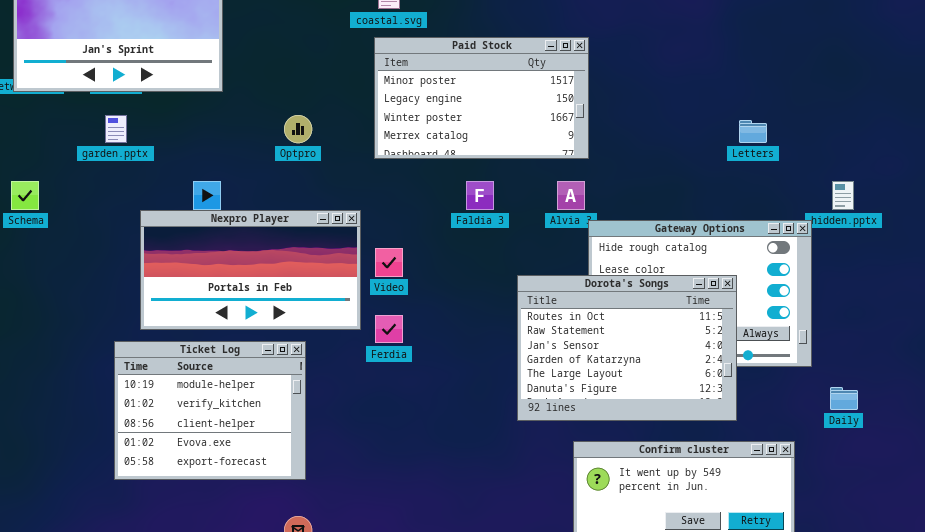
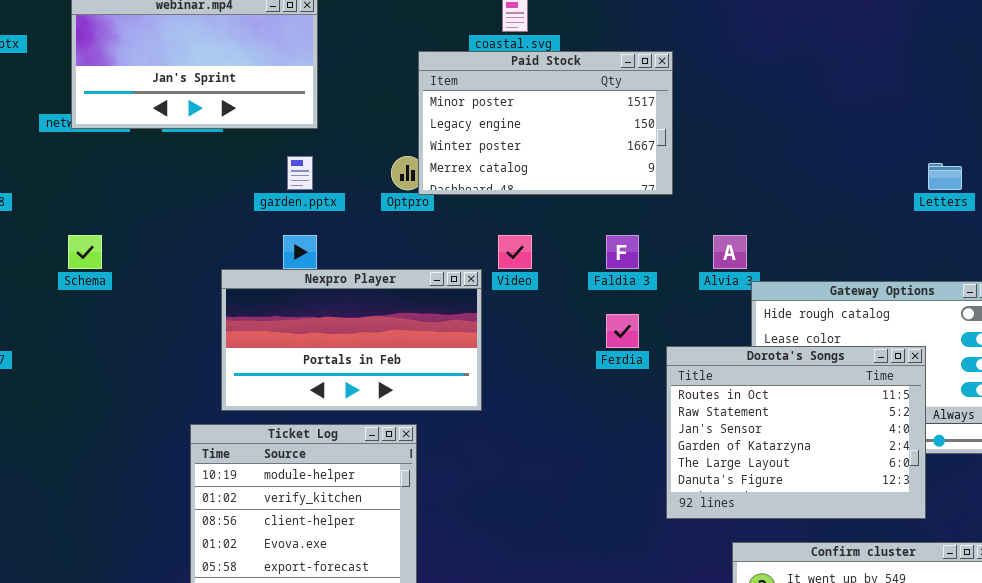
Paid Stock: [374,37,589,159] -> [418,51,673,195], moved
garden.pptx: [105,115,127,143] -> [287,156,313,190], moved
Video: [375,248,403,277] -> [498,235,532,269], moved
Ferdia: [375,315,403,343] -> [606,314,639,348], moved

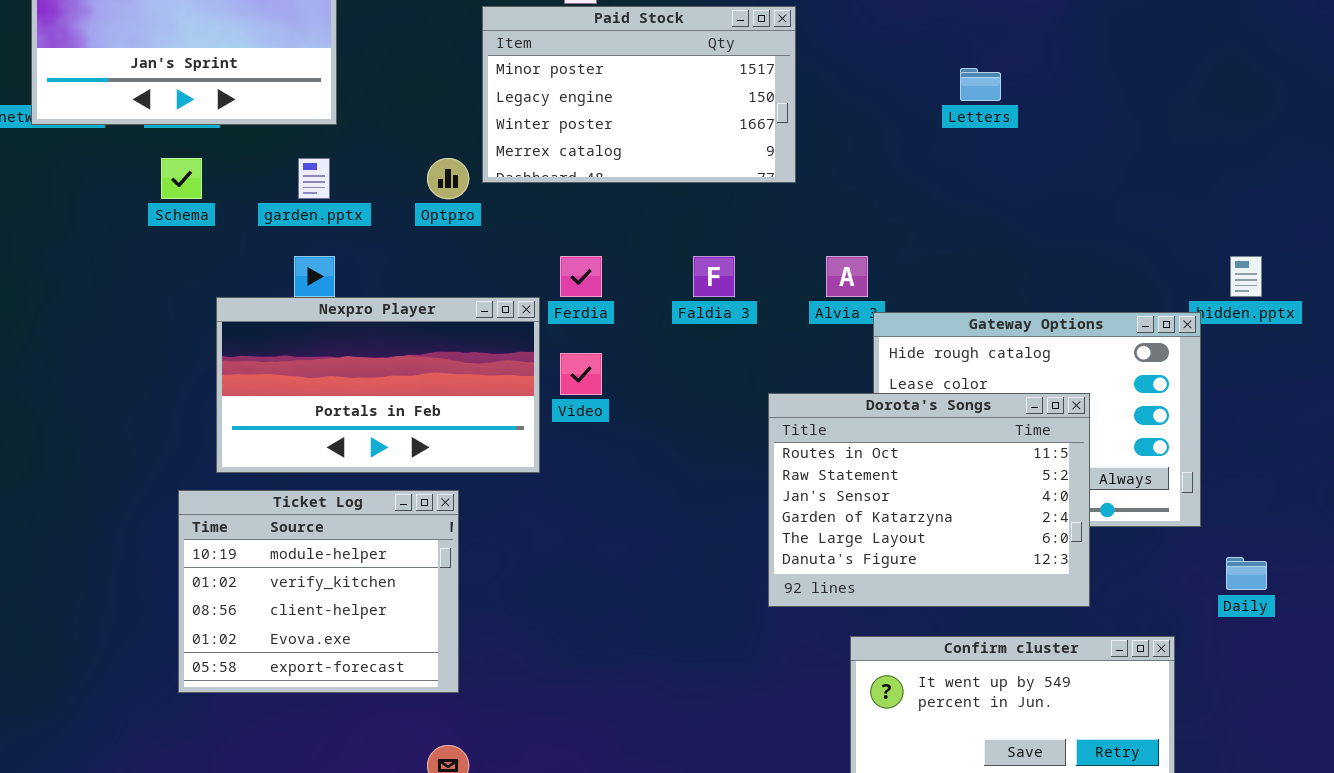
Paid Stock: [418,51,673,195] -> [482,6,796,183], moved
Letters: [928,163,962,190] -> [960,68,1001,101], moved
Schema: [68,235,102,269] -> [161,158,202,199], moved
Video: [498,235,532,269] -> [560,353,602,395], moved
Ferdia: [606,314,639,348] -> [560,256,602,297], moved

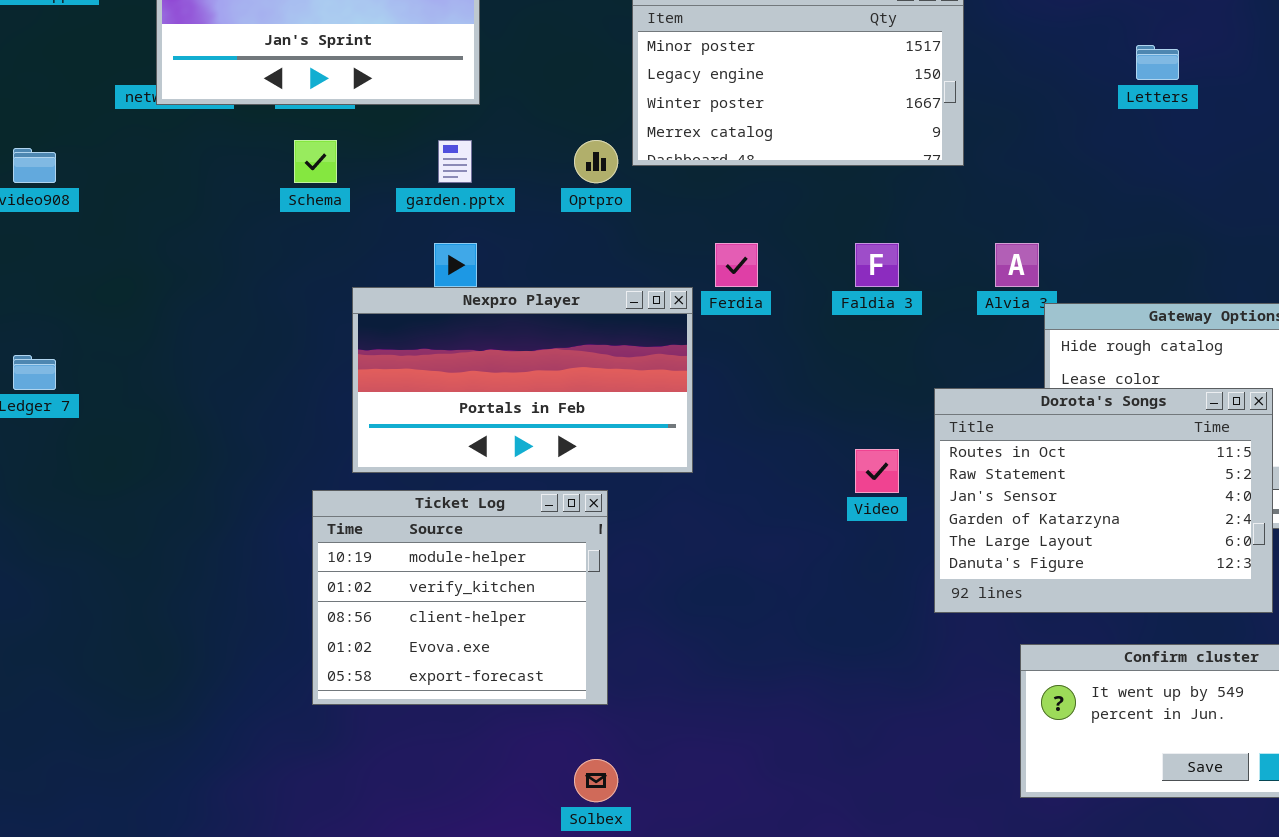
Video: [560,353,602,395] -> [855,449,899,493], moved

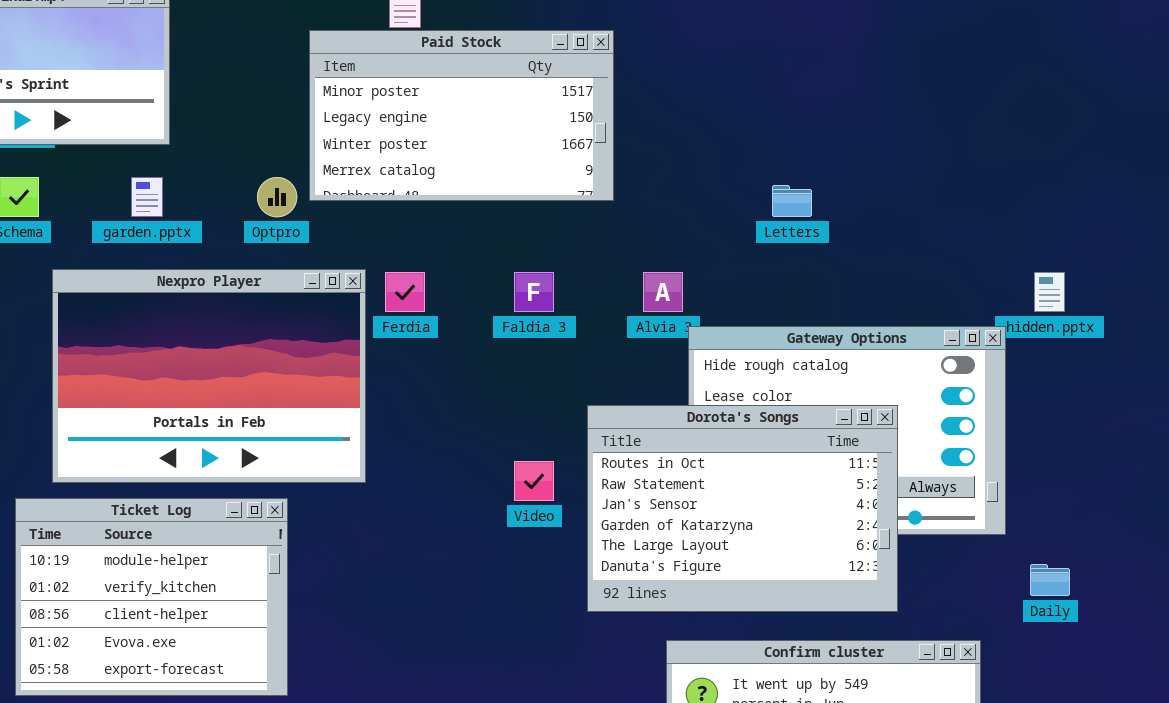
Letters: [1136,45,1179,80] -> [772,185,812,217], moved
Nexpro Player: [352,287,693,473] -> [52,269,366,483], resized

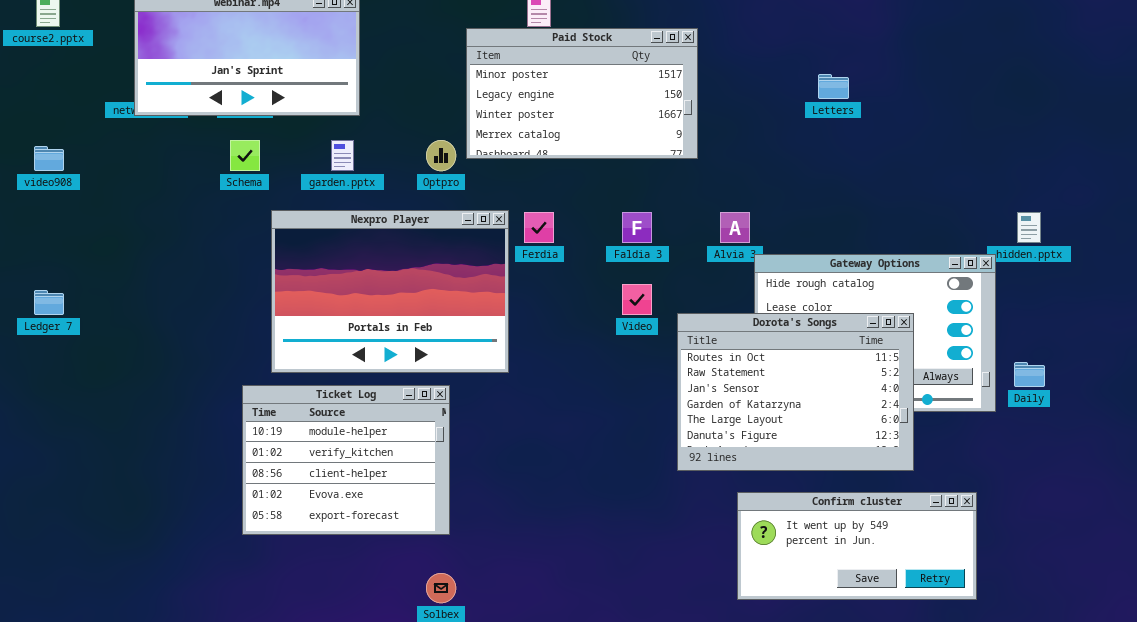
Letters: [772,185,812,217] -> [818,74,849,99], moved
Video: [514,461,554,501] -> [622,284,652,315], moved
Daily: [1030,564,1070,596] -> [1014,362,1045,387], moved

